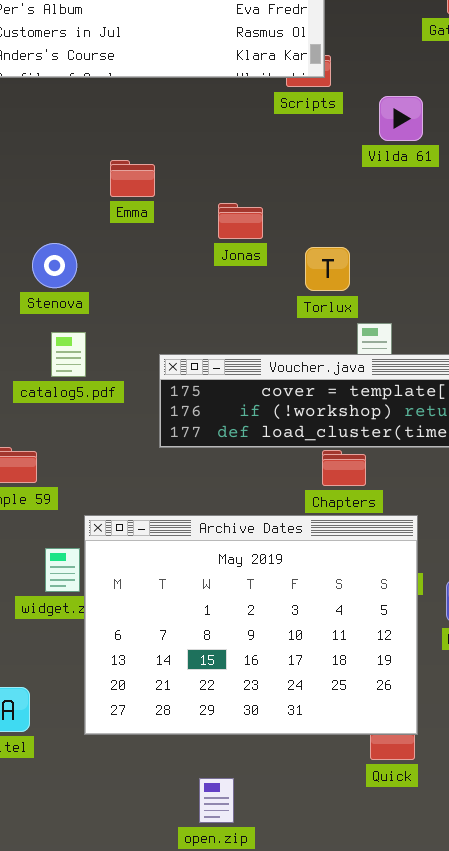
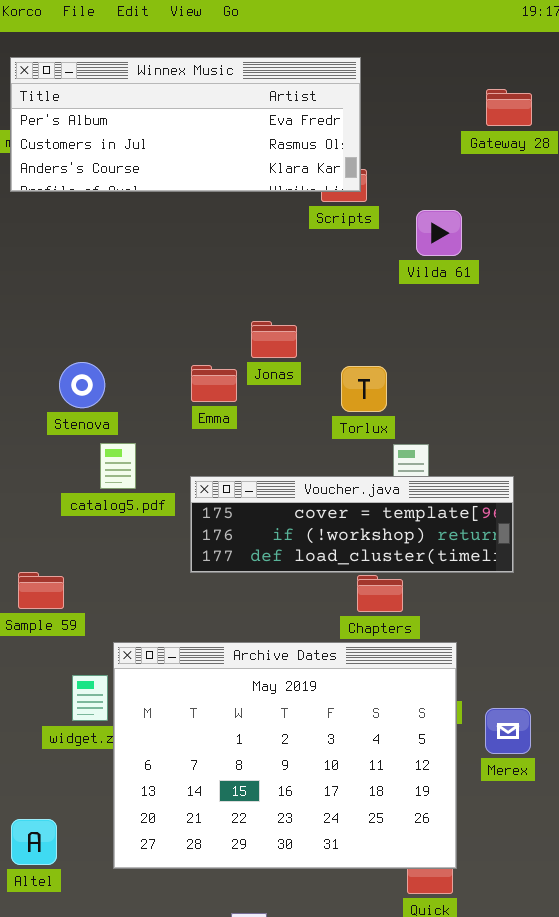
Emma: [110,160,155,197] -> [191,365,237,402], moved
catalog5.pdf: [51,332,86,377] -> [100,443,136,489], moved

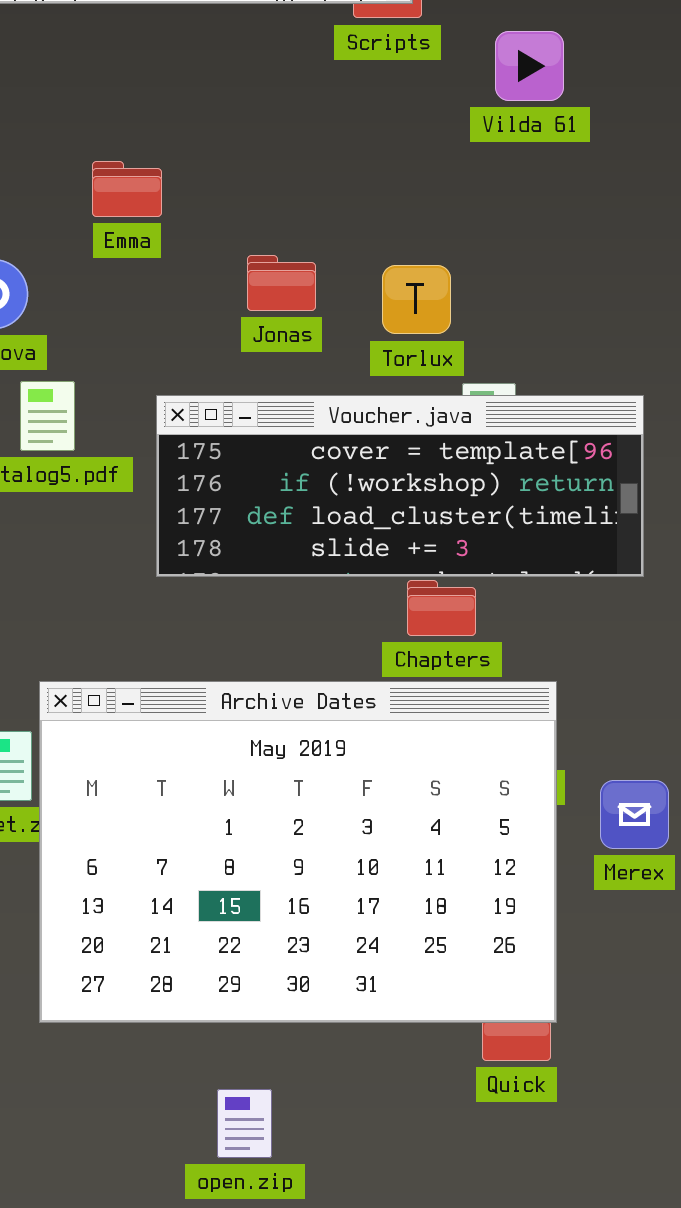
Jonas: [251,321,297,358] -> [247,255,316,311], moved
Emma: [191,365,237,402] -> [92,161,162,217], moved
Voucher.java: [190,476,514,573] -> [156,395,644,577], resized

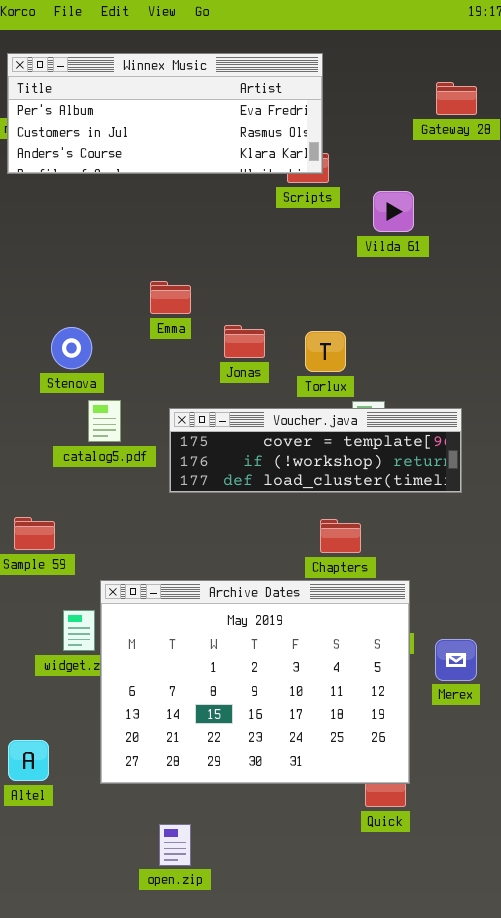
Emma: [92,161,162,217] -> [150,281,191,314], moved
Voucher.java: [156,395,644,577] -> [169,408,462,493], resized
open.zip: [217,1089,272,1158] -> [159,824,191,866], moved

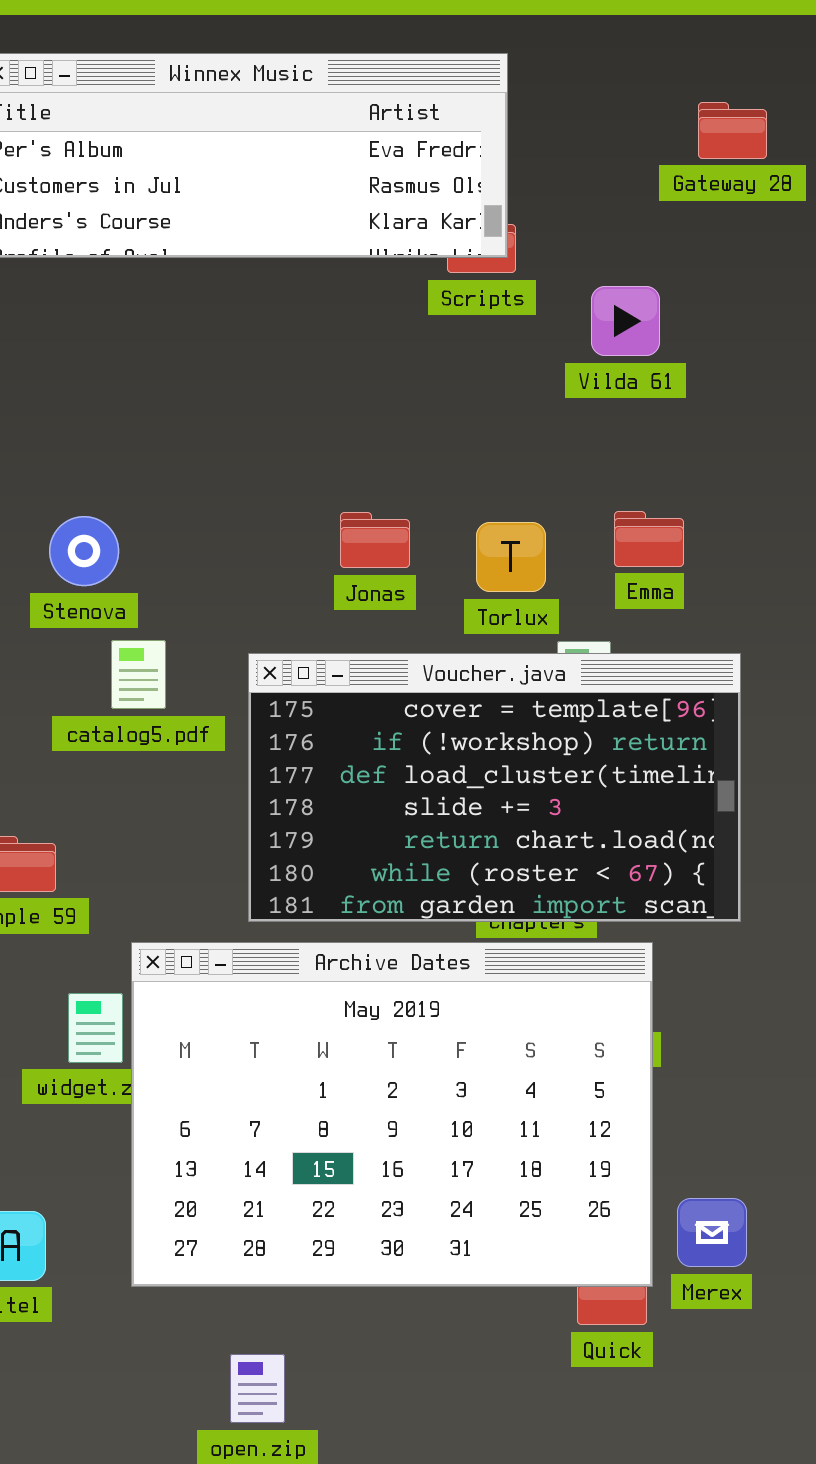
Emma: [150,281,191,314] -> [614,511,684,567], moved
Voucher.java: [169,408,462,493] -> [248,653,741,922], resized
Merex: [435,639,477,681] -> [677,1198,747,1267], moved

